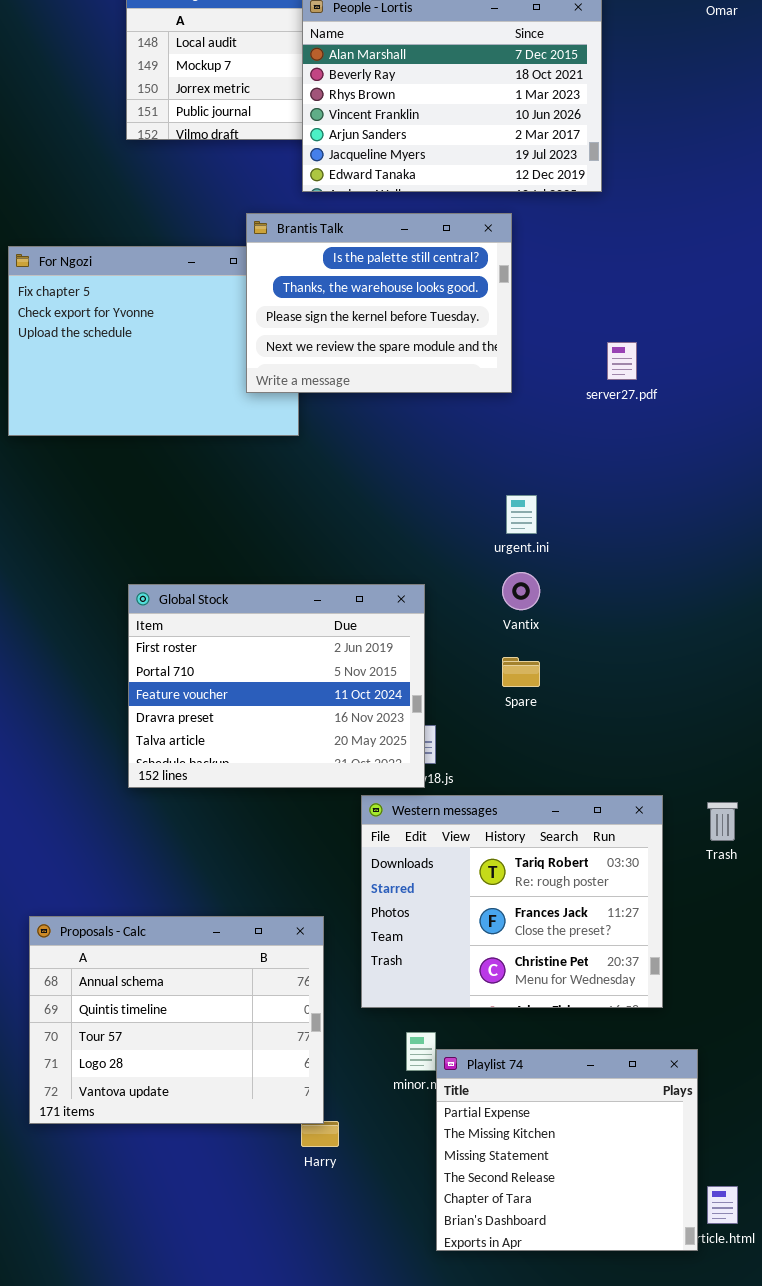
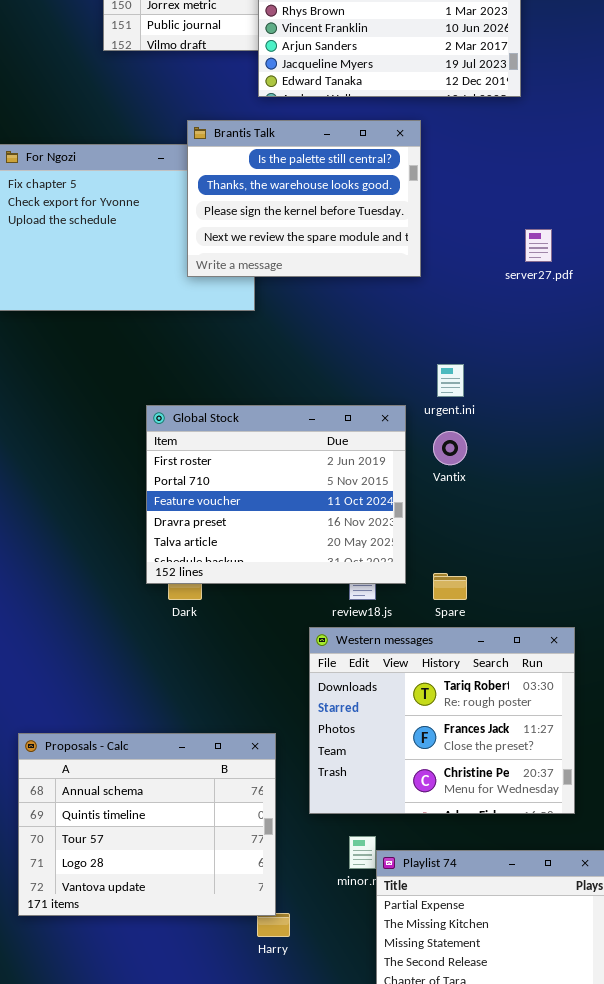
Brantis Talk: [246,213,512,393] -> [187,120,421,277], moved
Global Stock: [128,584,425,788] -> [146,405,406,584], moved
Spare: [502,657,540,687] -> [433,573,467,600], moved

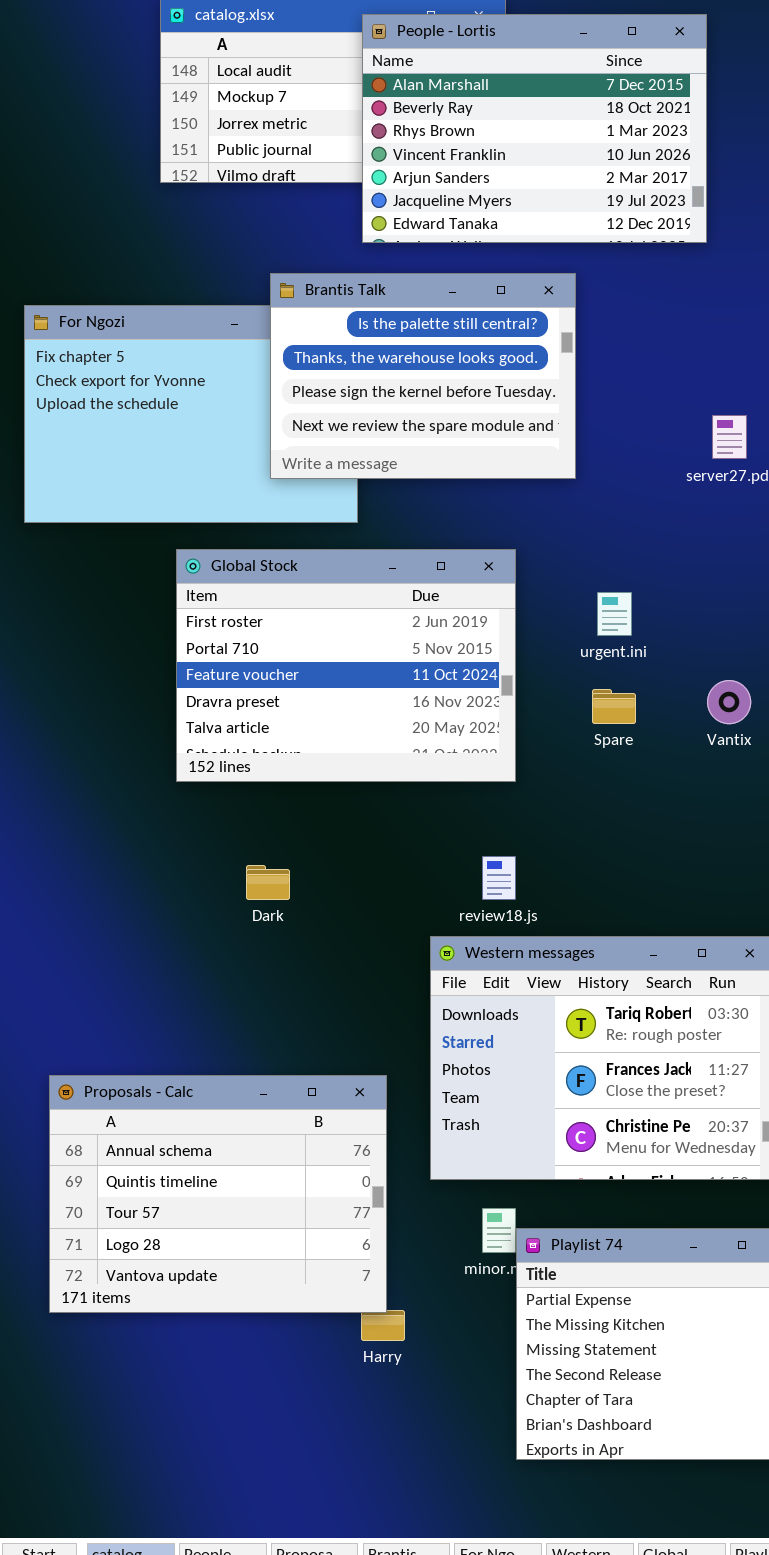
Global Stock: [146,405,406,584] -> [176,549,516,782], moved
Vantix: [433,431,467,465] -> [707,680,751,724], moved
Spare: [433,573,467,600] -> [592,689,636,724], moved

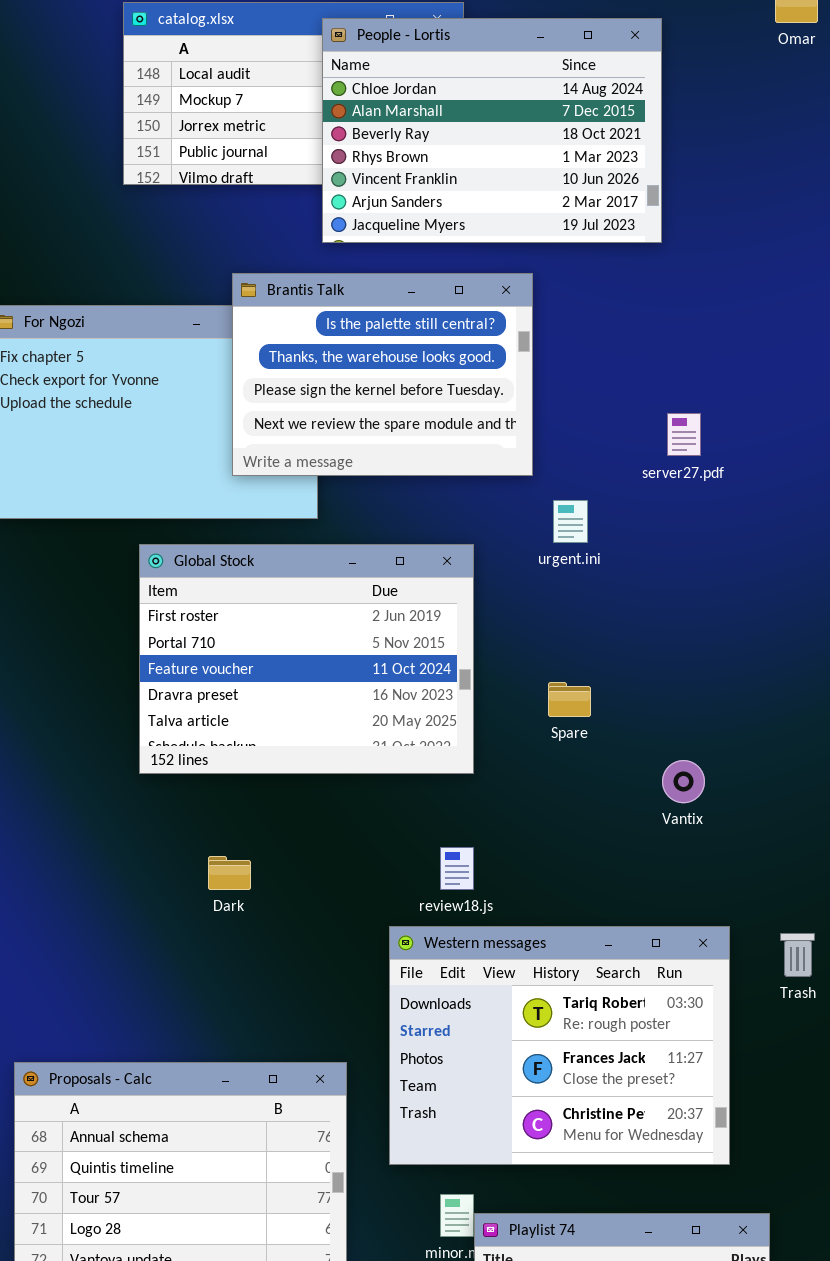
People - Lortis: [362,14,707,243] -> [322,18,662,243], scrolled up 1 row
urgent.ini: [597,592,632,636] -> [553,500,588,543], moved
Vantix: [707,680,751,724] -> [662,760,705,803], moved

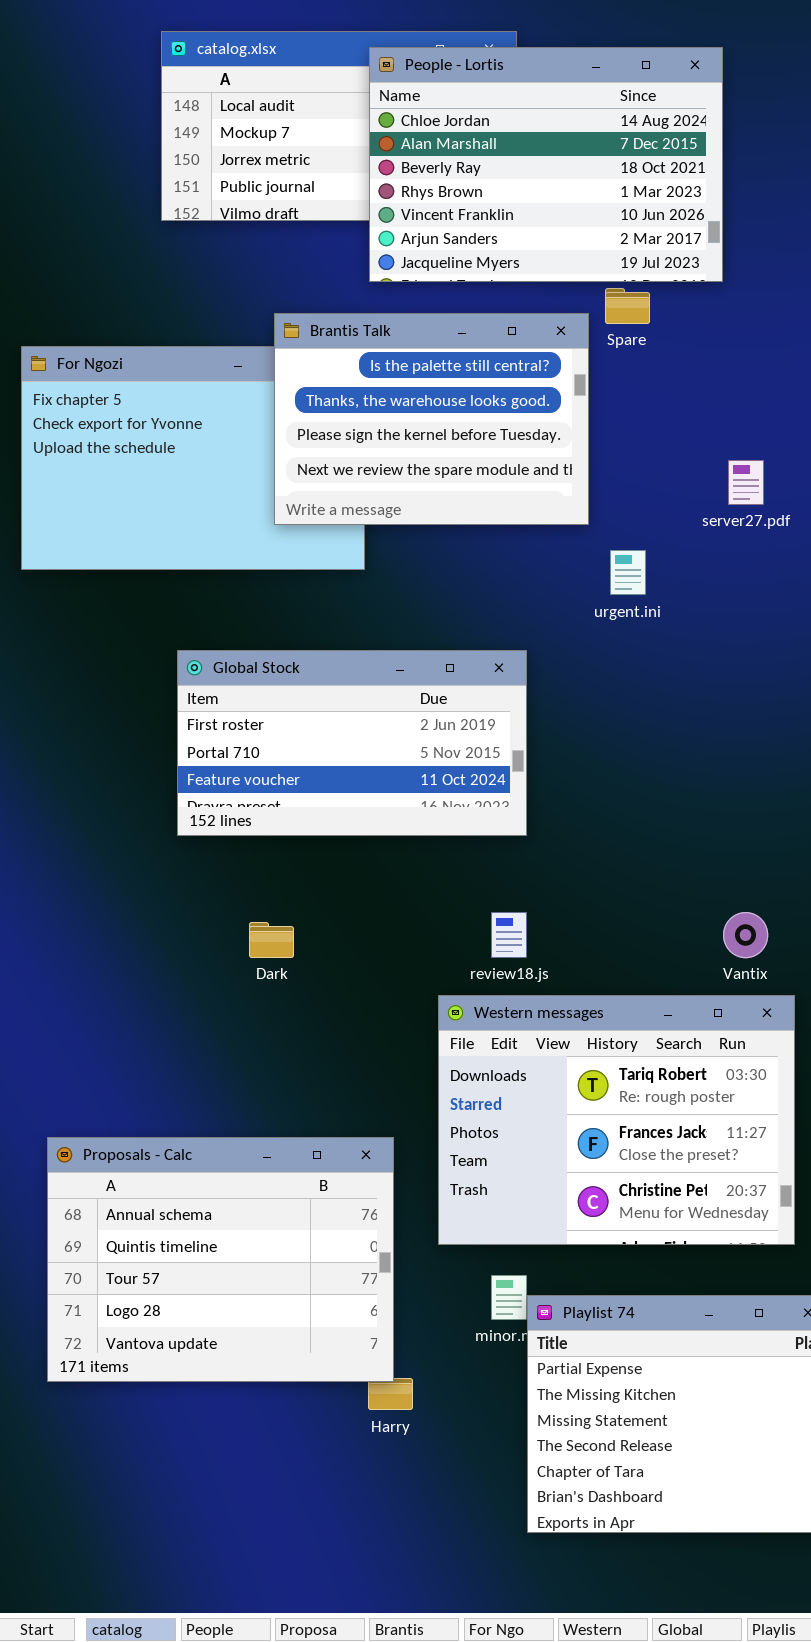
Global Stock: [139,544,474,774] -> [177,650,527,836], resized
Spare: [548,682,591,717] -> [605,288,650,324], moved
Vantix: [662,760,705,803] -> [723,912,768,958], moved

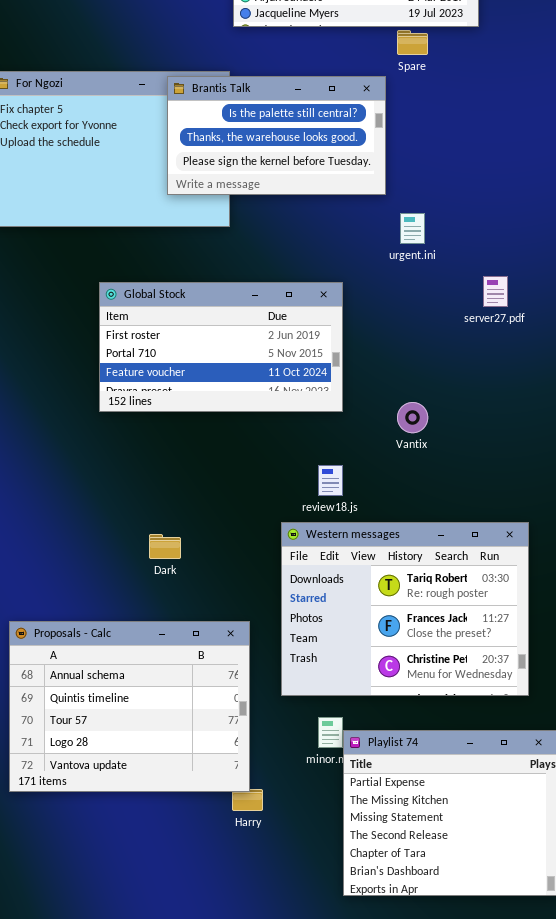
Brantis Talk: [274,313,589,525] -> [167,76,386,195], resized
server27.pdf: [728,460,764,505] -> [483,276,508,307], moved
Vantix: [723,912,768,958] -> [397,402,428,433], moved
Dark: [249,922,294,958] -> [149,534,181,559], moved

